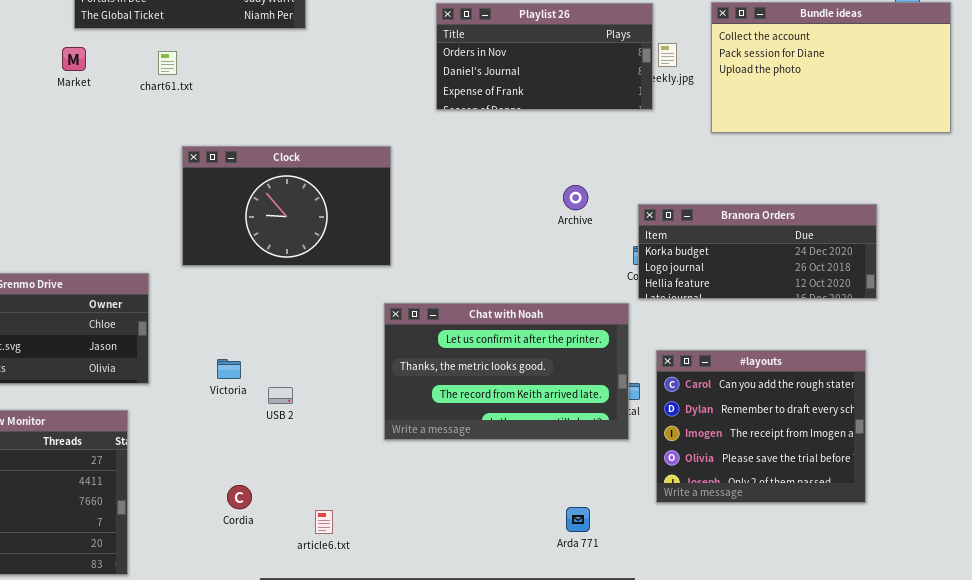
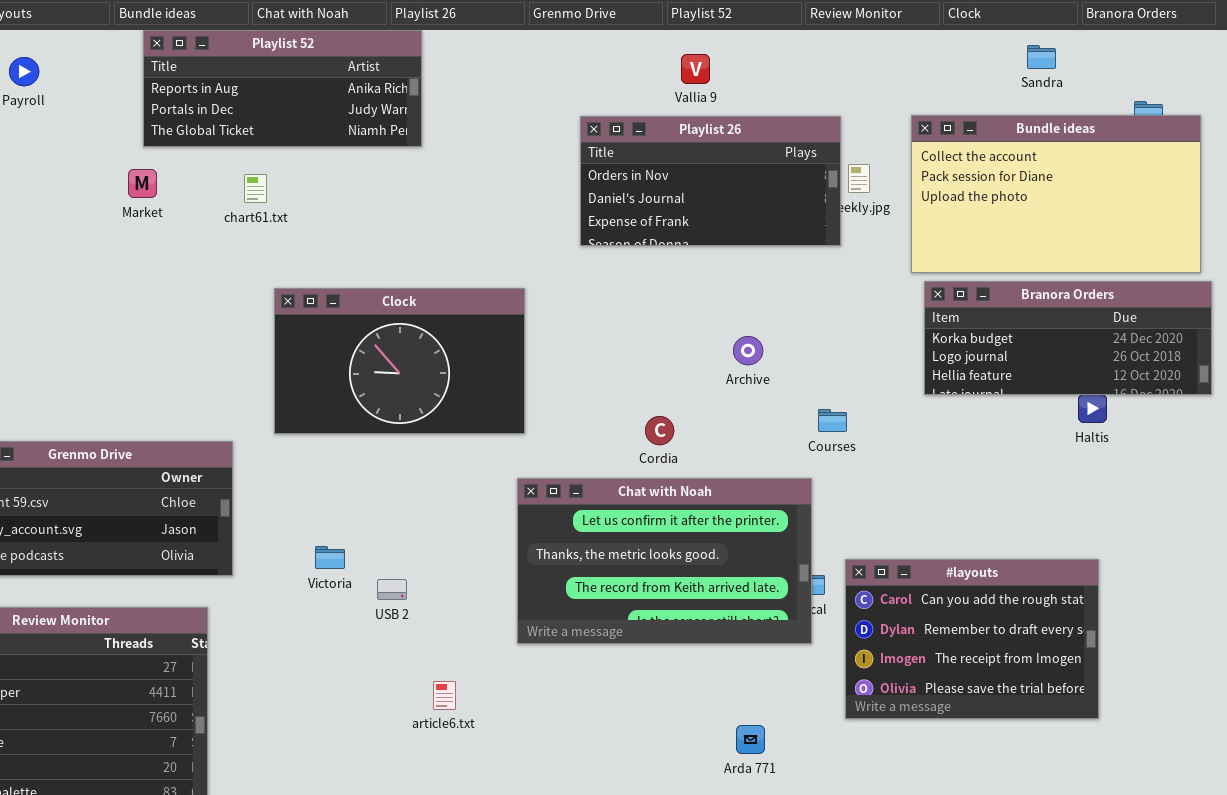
Branora Orders: [638,204,877,299] -> [924,281,1212,395], moved
#layouts: [656,350,866,503] -> [845,559,1099,719], resized
Cordia: [227,485,252,509] -> [645,416,674,445], moved
article6.txt: [315,510,333,534] -> [433,681,456,710], moved

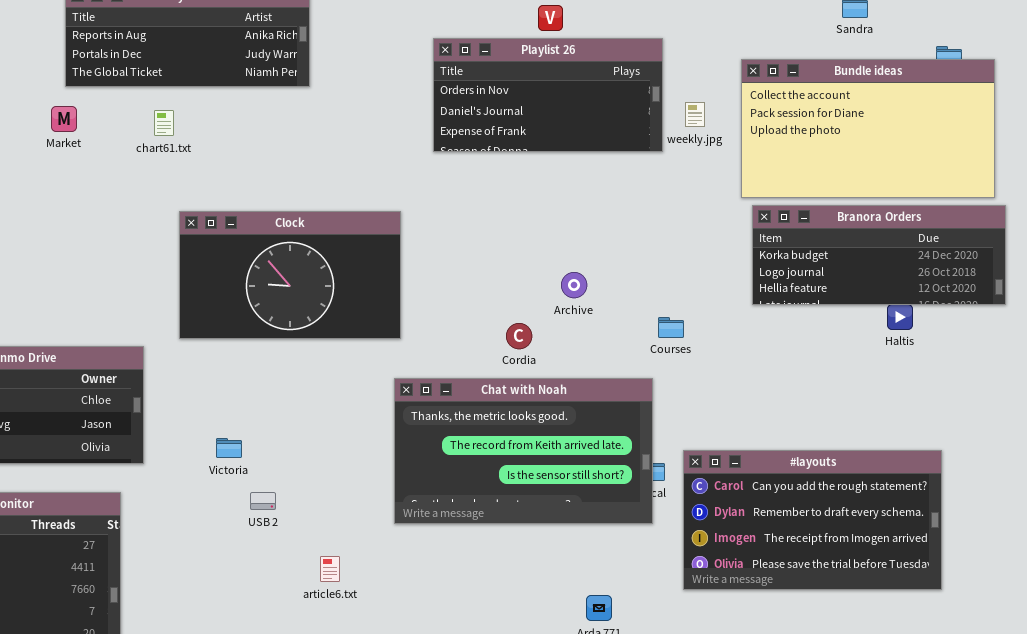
Playlist 26: [580,116,841,246] -> [433,38,663,152], moved
Archive: [733,336,763,365] -> [561,272,587,298], moved
Chat with Noah: [517,478,812,644] -> [394,378,653,524], scrolled down 1 row
#layouts: [845,559,1099,719] -> [683,450,942,590], resized
USB 2: [377,579,407,600] -> [250,492,276,510], moved

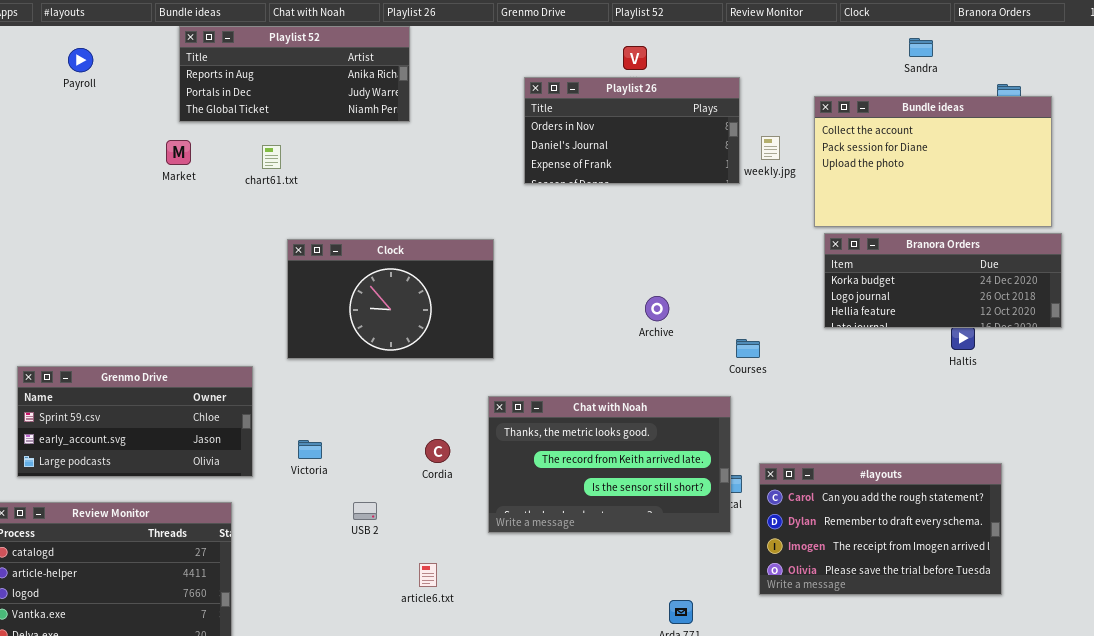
Cordia: [506,323,532,349] -> [425,439,450,463], moved
Victoria: [216,438,242,458] -> [298,440,322,459], moved

